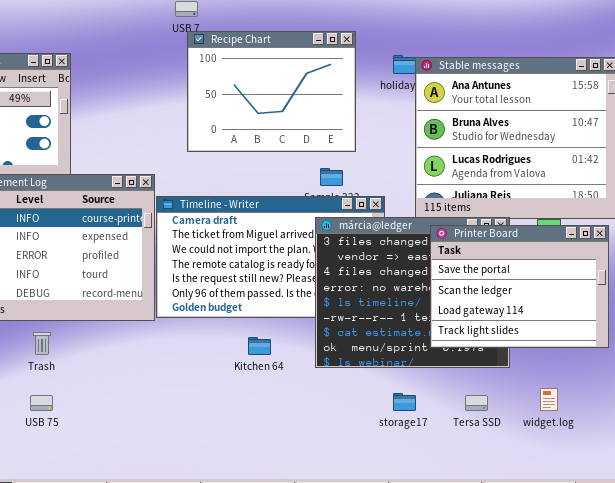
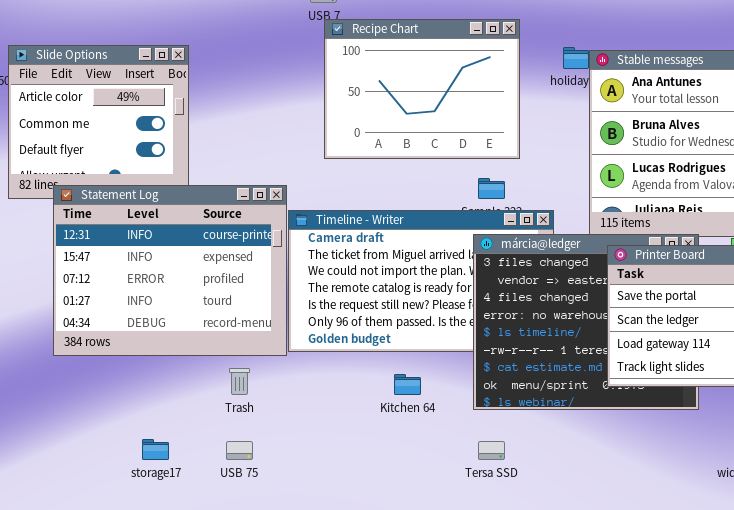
Trash: [33,332,51,355] -> [229,368,250,395], moved
storage17: [393,393,416,411] -> [142,439,169,460], moved
USB 75: [30,395,53,411] -> [226,441,253,460], moved
Tersa SSD: [465,395,488,411] -> [478,441,505,460], moved

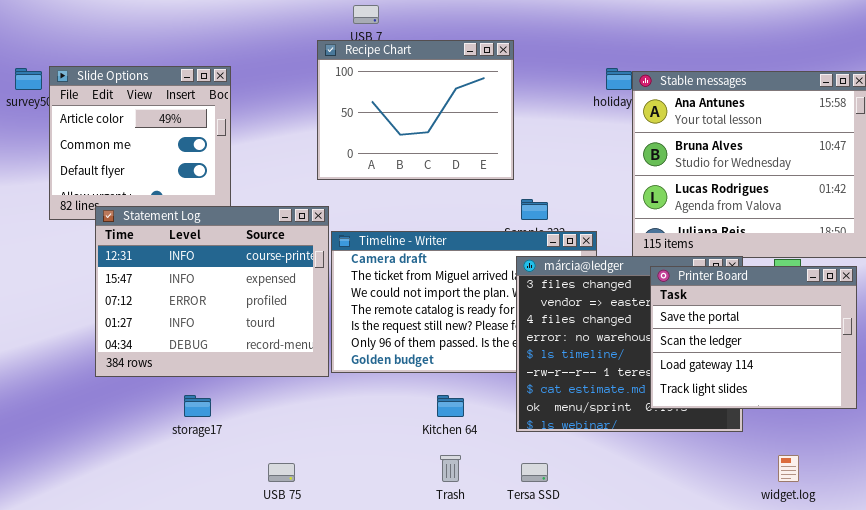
Recipe Chart: [324,19,520,159] -> [317,40,514,180], moved
Trash: [229,368,250,395] -> [440,455,461,482], moved
storage17: [142,439,169,460] -> [184,395,211,417], moved

